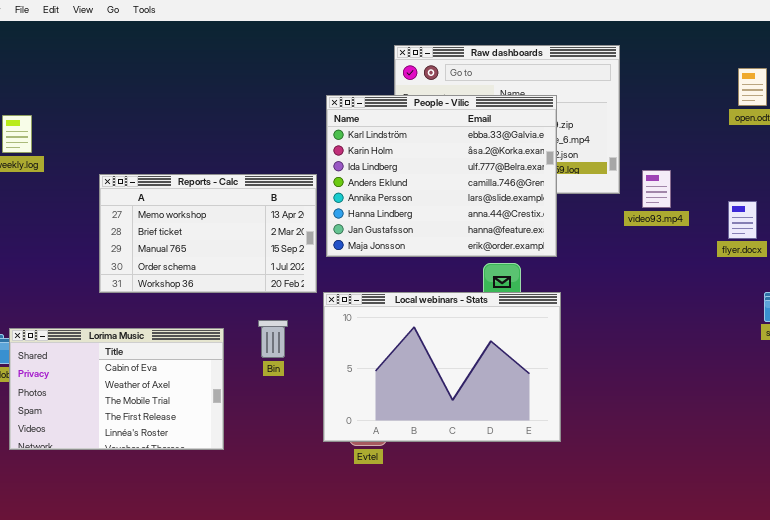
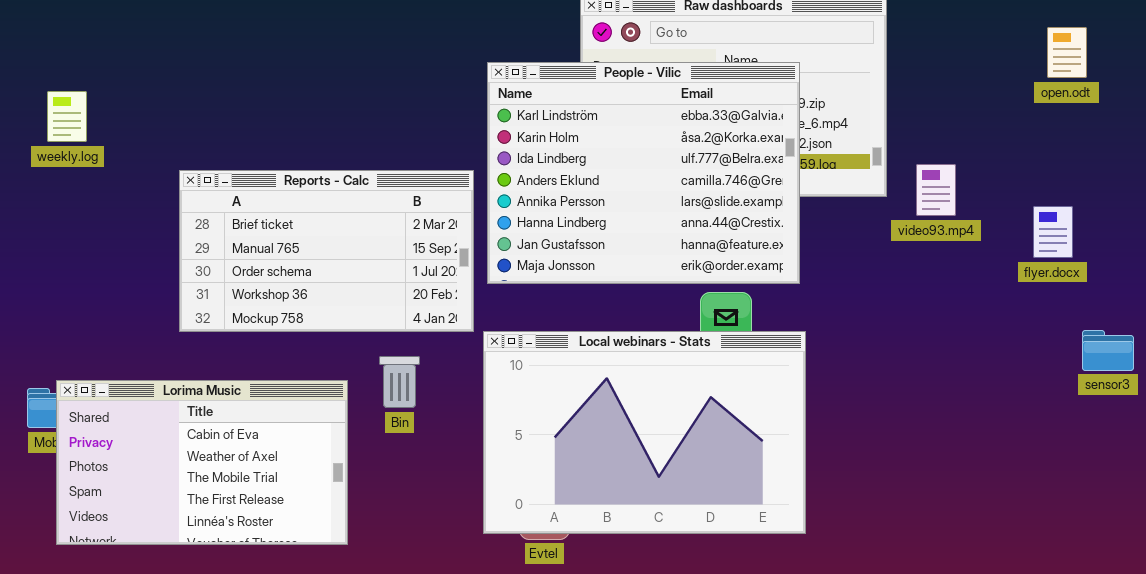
Reports - Calc: [99,174,317,293] -> [179,170,474,332], scrolled down 1 row
Bin: [258,320,288,358] -> [379,356,420,408], moved

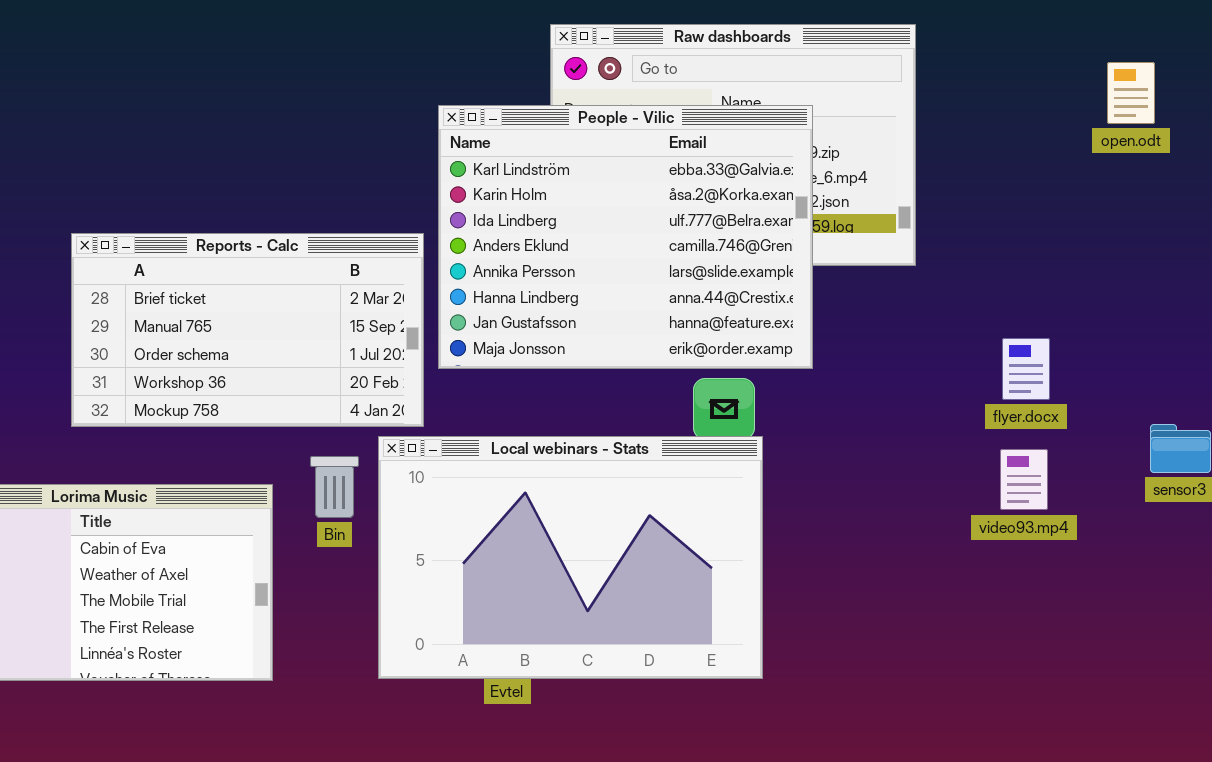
video93.mp4: [916,164,956,216] -> [1000,449,1048,510], moved
flyer.docx: [1033,206,1073,258] -> [1002,338,1050,400], moved
Local webinars - Stats: [483,331,806,534] -> [378,436,763,679], moved

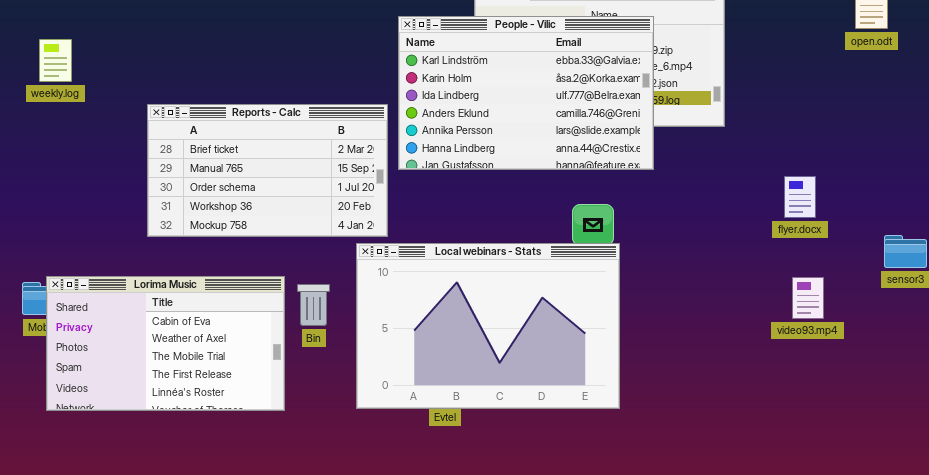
People - Vilic: [438,105,813,369] -> [398,16,654,170], resized
video93.mp4: [1000,449,1048,510] -> [792,277,824,319], moved
Bin: [310,456,359,518] -> [297,284,330,326], moved

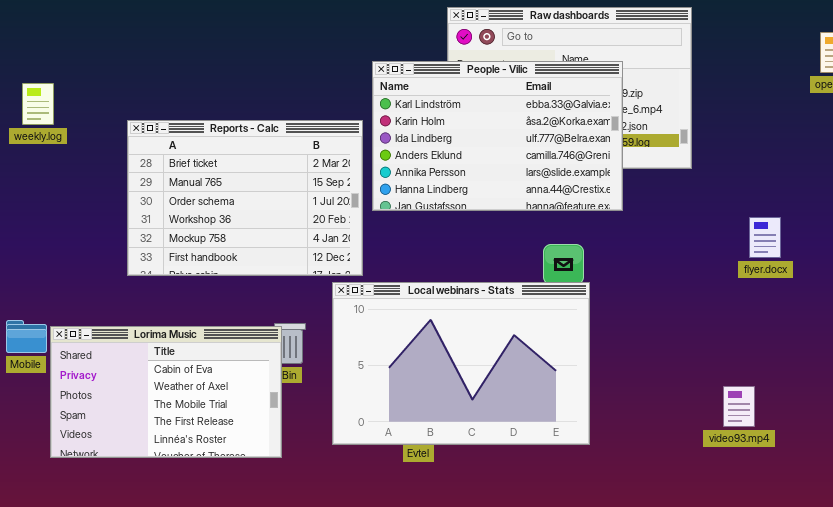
Reports - Calc: [147,104,388,237] -> [127,120,363,276], resized
Lorima Music: [46,276,285,411] -> [50,326,282,458], moved
video93.mp4: [792,277,824,319] -> [723,386,755,427], moved

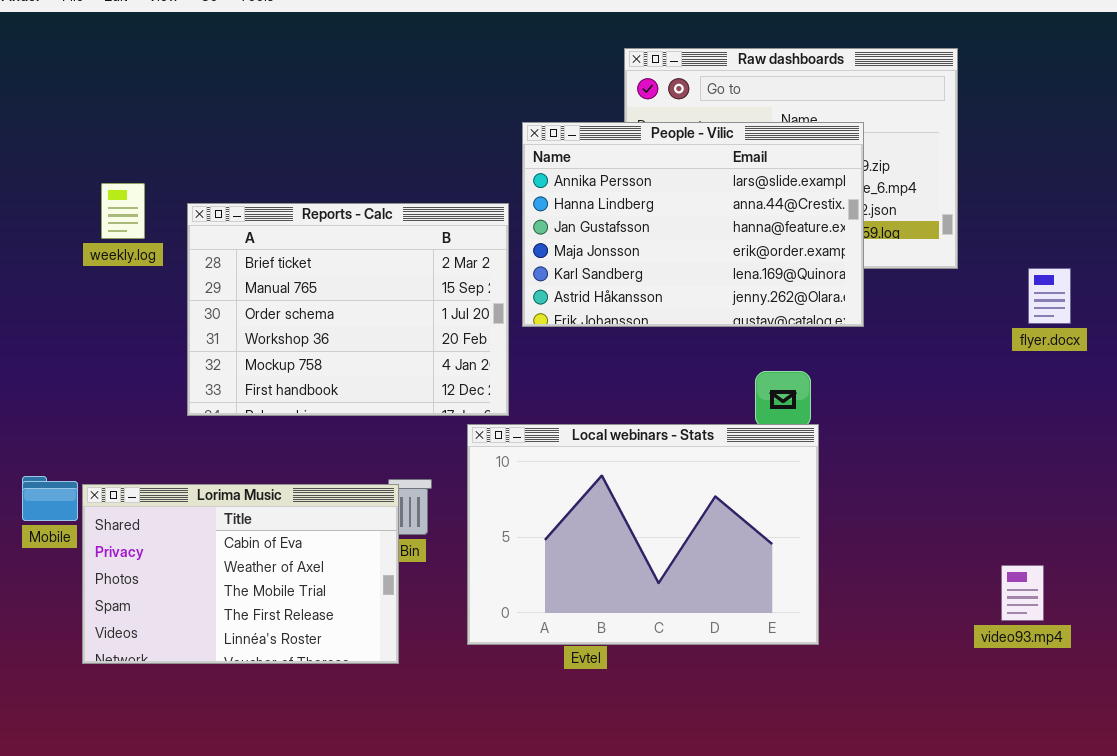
People - Vilic: [372,61,623,211] -> [522,122,864,327], scrolled down 4 rows
weekly.log: [22,83,54,125] -> [101,183,145,239], moved
flyer.docx: [749,217,781,258] -> [1028,268,1071,324], moved

